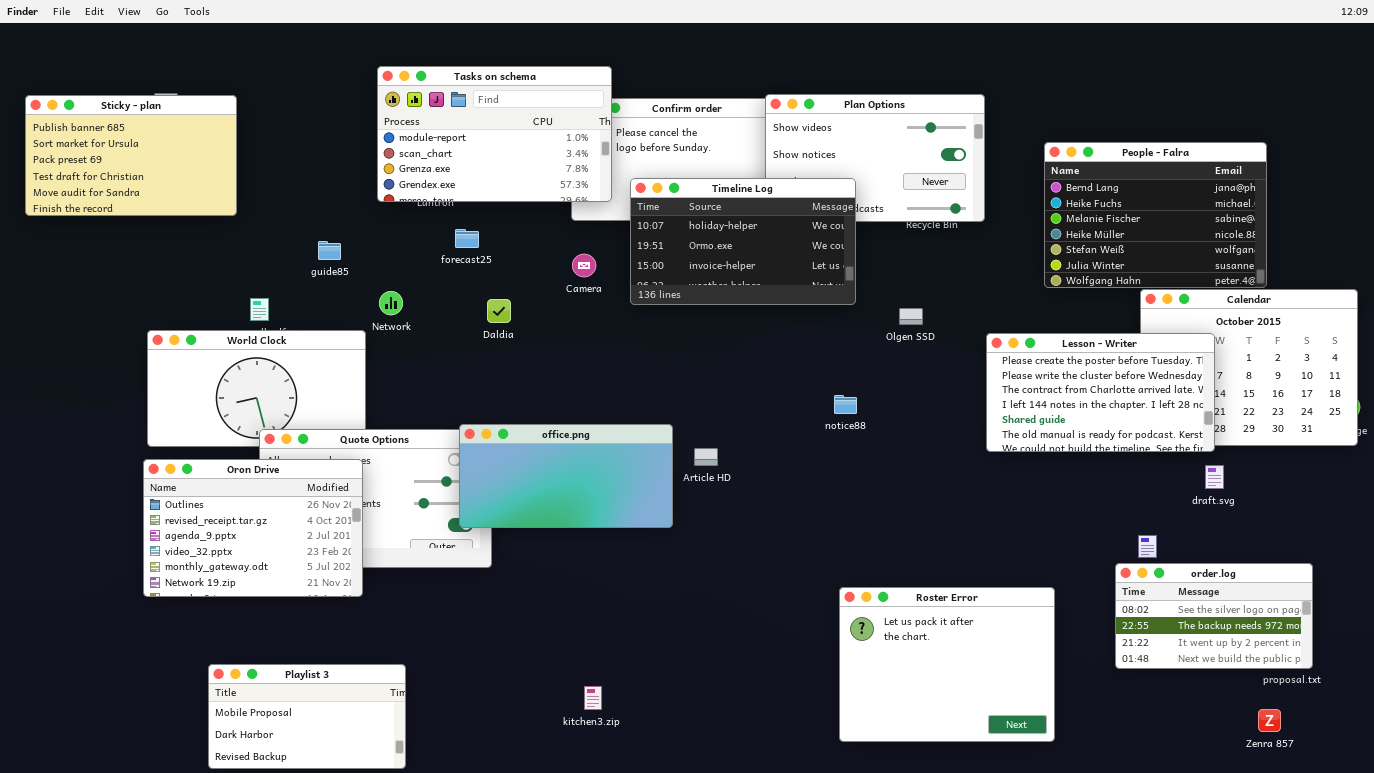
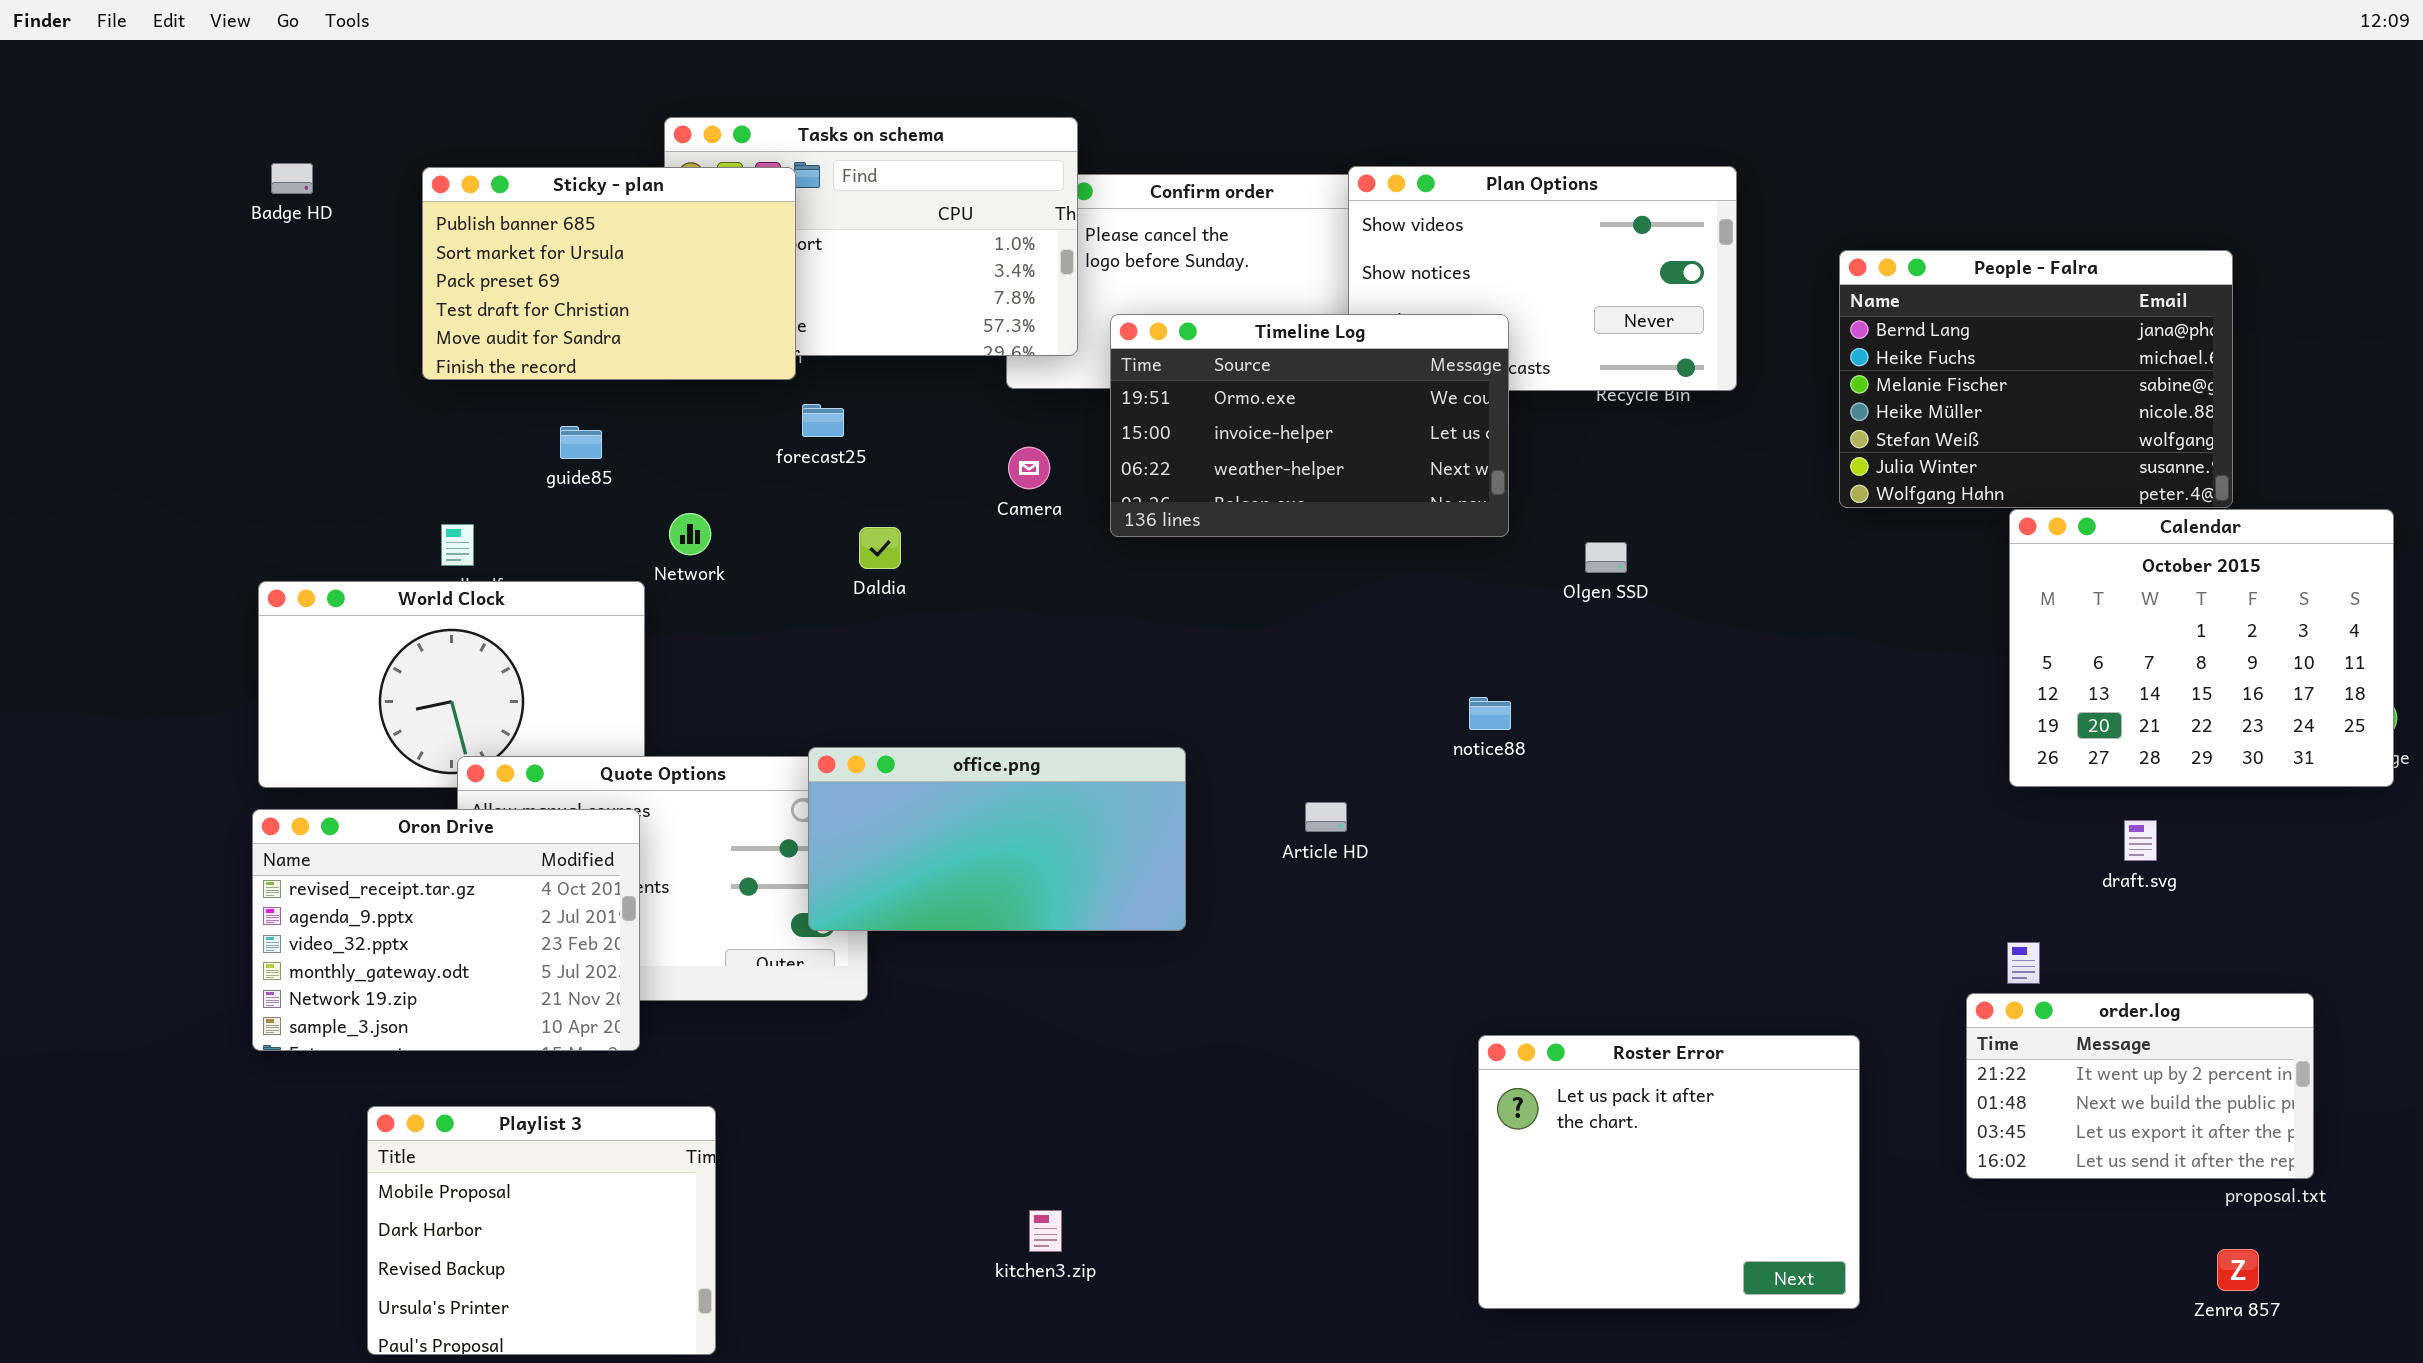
Sticky - plan: [25,95,237,216] -> [422,167,796,380], moved
Timeline Log: [630,178,856,305] -> [1110,314,1509,537], scrolled down 1 row
Lesson - Writer: [986,333,1215,452] -> none, closed
Article HD: [694,448,718,466] -> [1305,802,1347,832], moved
Oron Drive: [143,459,363,597] -> [252,809,640,1051], scrolled down 1 row
order.log: [1115,563,1313,669] -> [1966,993,2314,1179], scrolled down 2 rows
Playlist 3: [208,664,406,769] -> [367,1106,716,1355], resized

